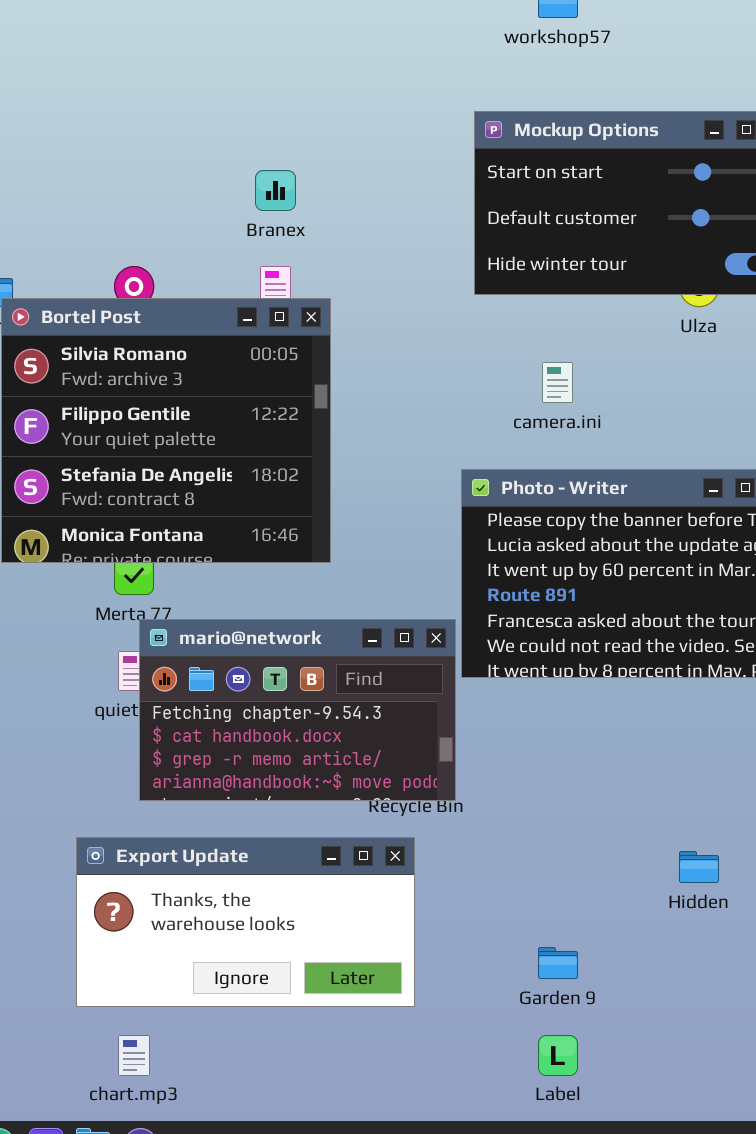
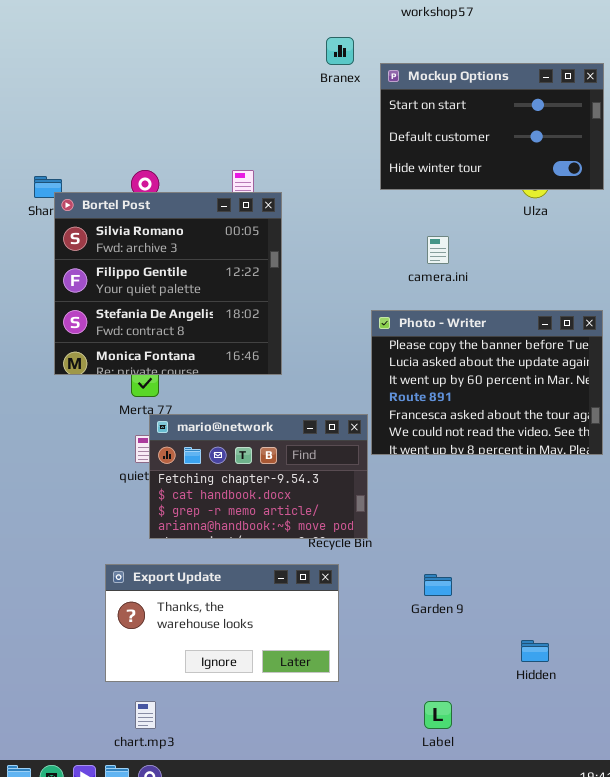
Branex: [255,170,296,211] -> [326,37,354,65], moved
Hidden: [679,851,719,883] -> [521,640,549,662], moved
Garden 9: [538,947,578,979] -> [424,574,452,596], moved

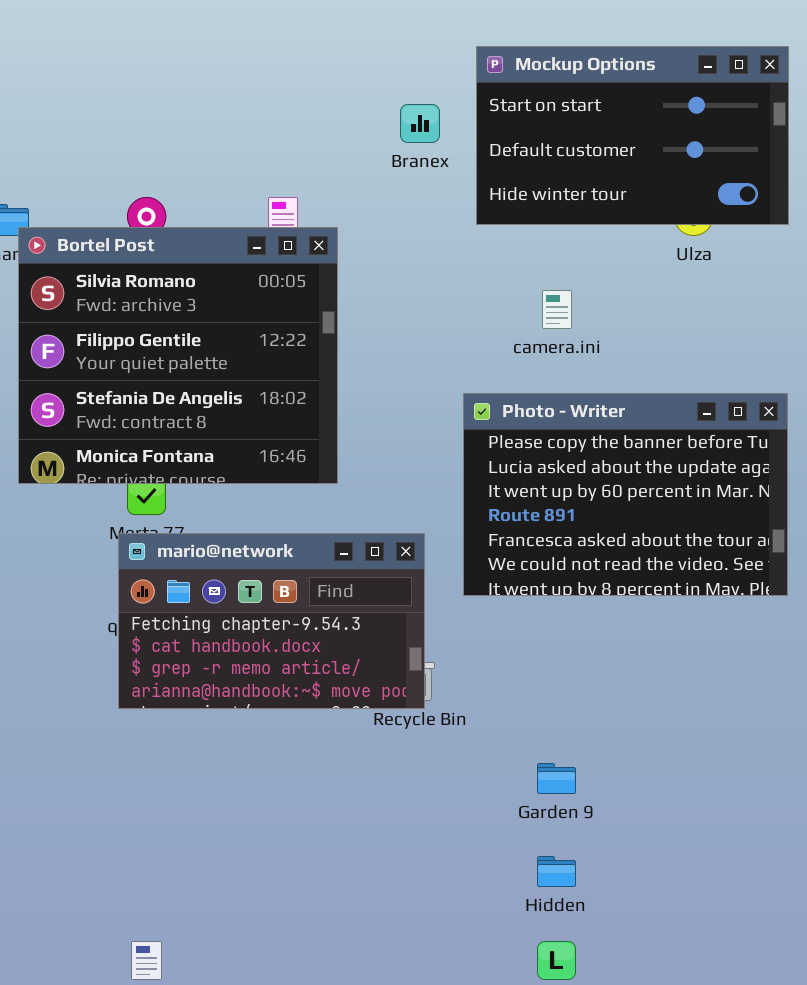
Branex: [326,37,354,65] -> [400,104,440,143], moved
mario@network: [149,414,368,539] -> [118,533,425,709], moved
Export Update: [105,564,339,682] -> none, closed
Hidden: [521,640,549,662] -> [537,856,576,887], moved

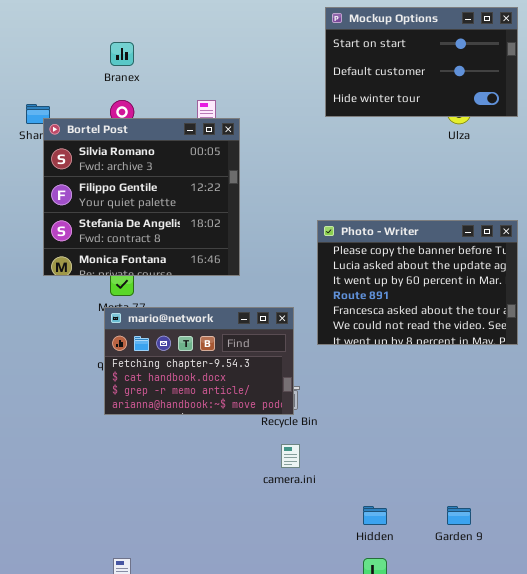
Branex: [400,104,440,143] -> [110,42,134,66], moved
camera.ini: [542,290,572,329] -> [281,444,300,468], moved
Garden 9: [537,763,576,794] -> [447,506,471,525], moved

